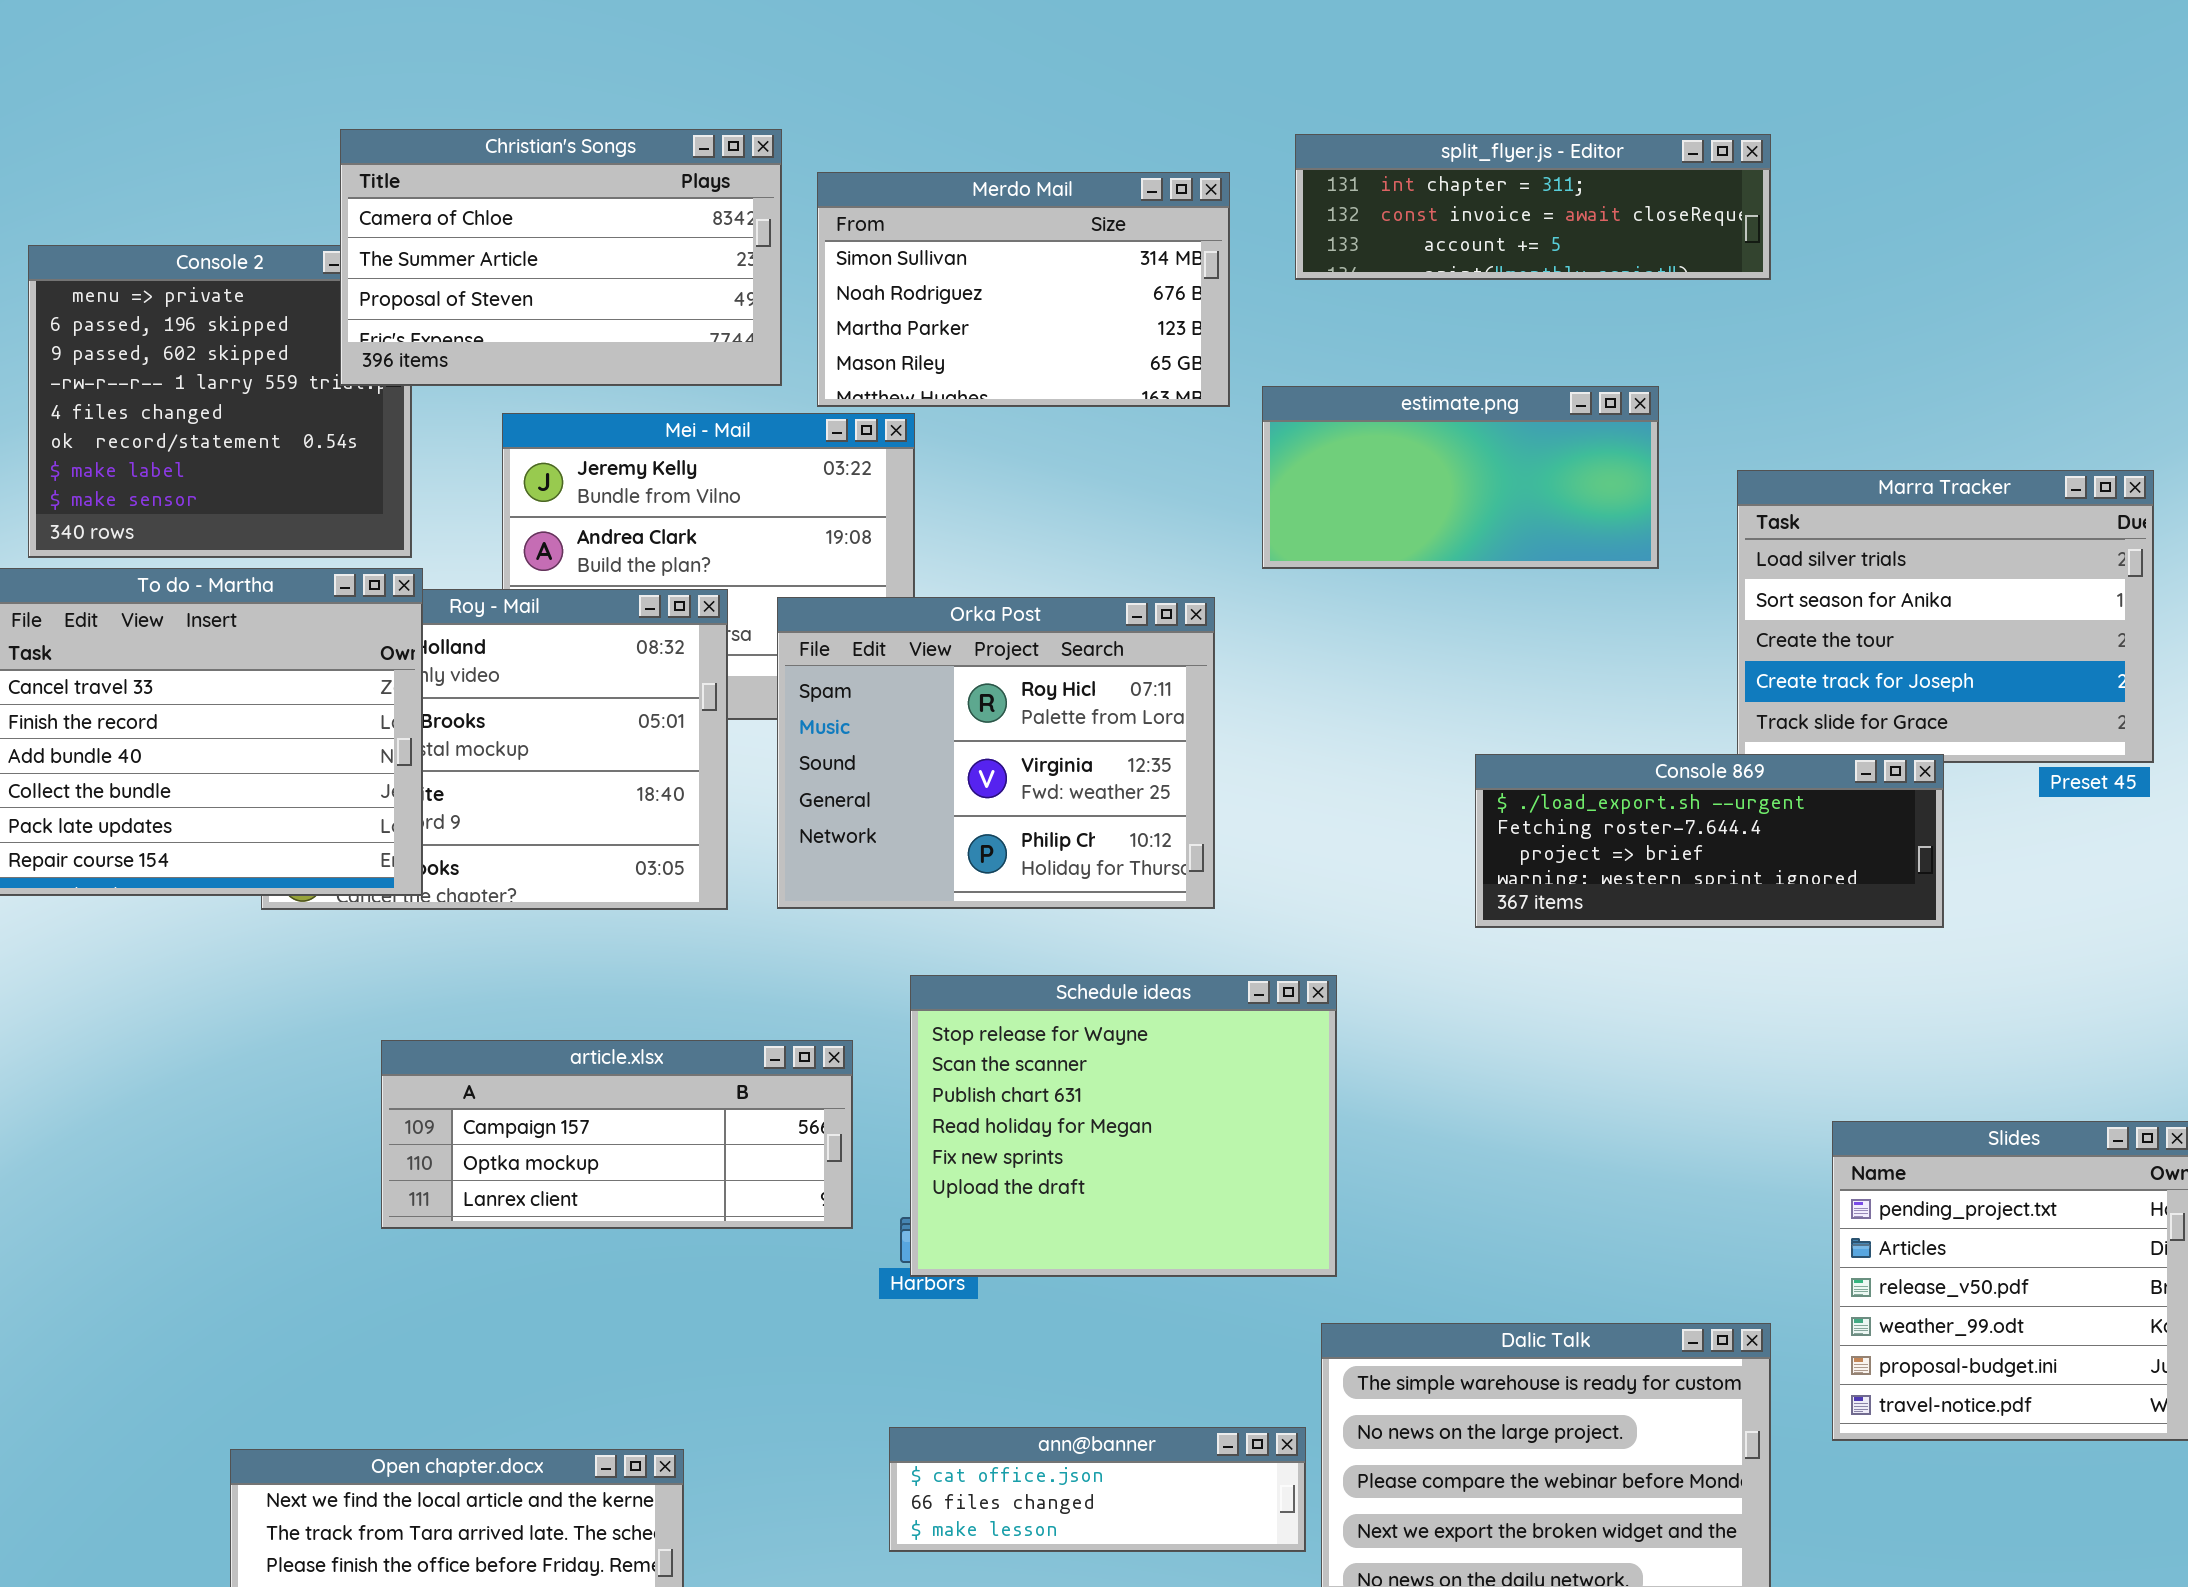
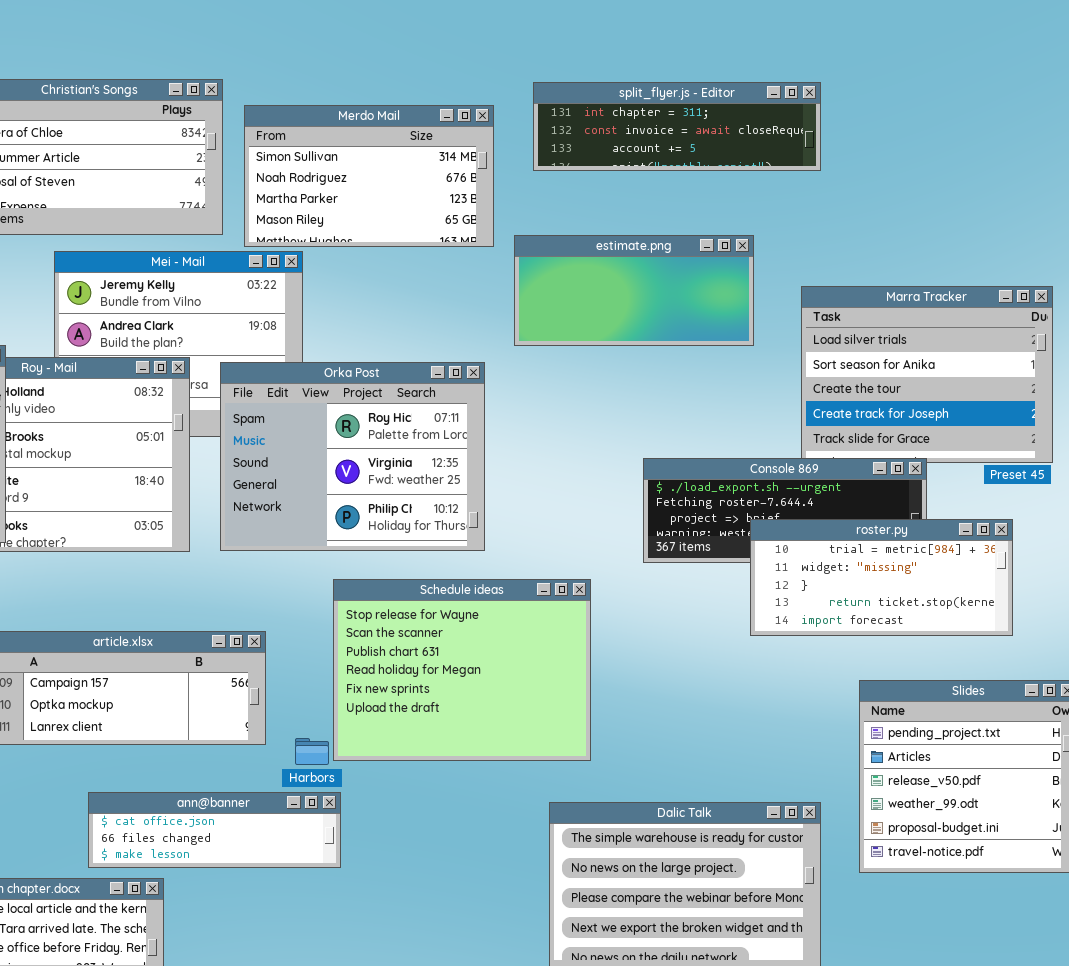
roster.py: none -> [750,519,1013,636], opened
Schedule ideas: [910,975,1337,1277] -> [333,579,591,761], moved
ann@banner: [889,1427,1306,1552] -> [88,792,341,868], moved

